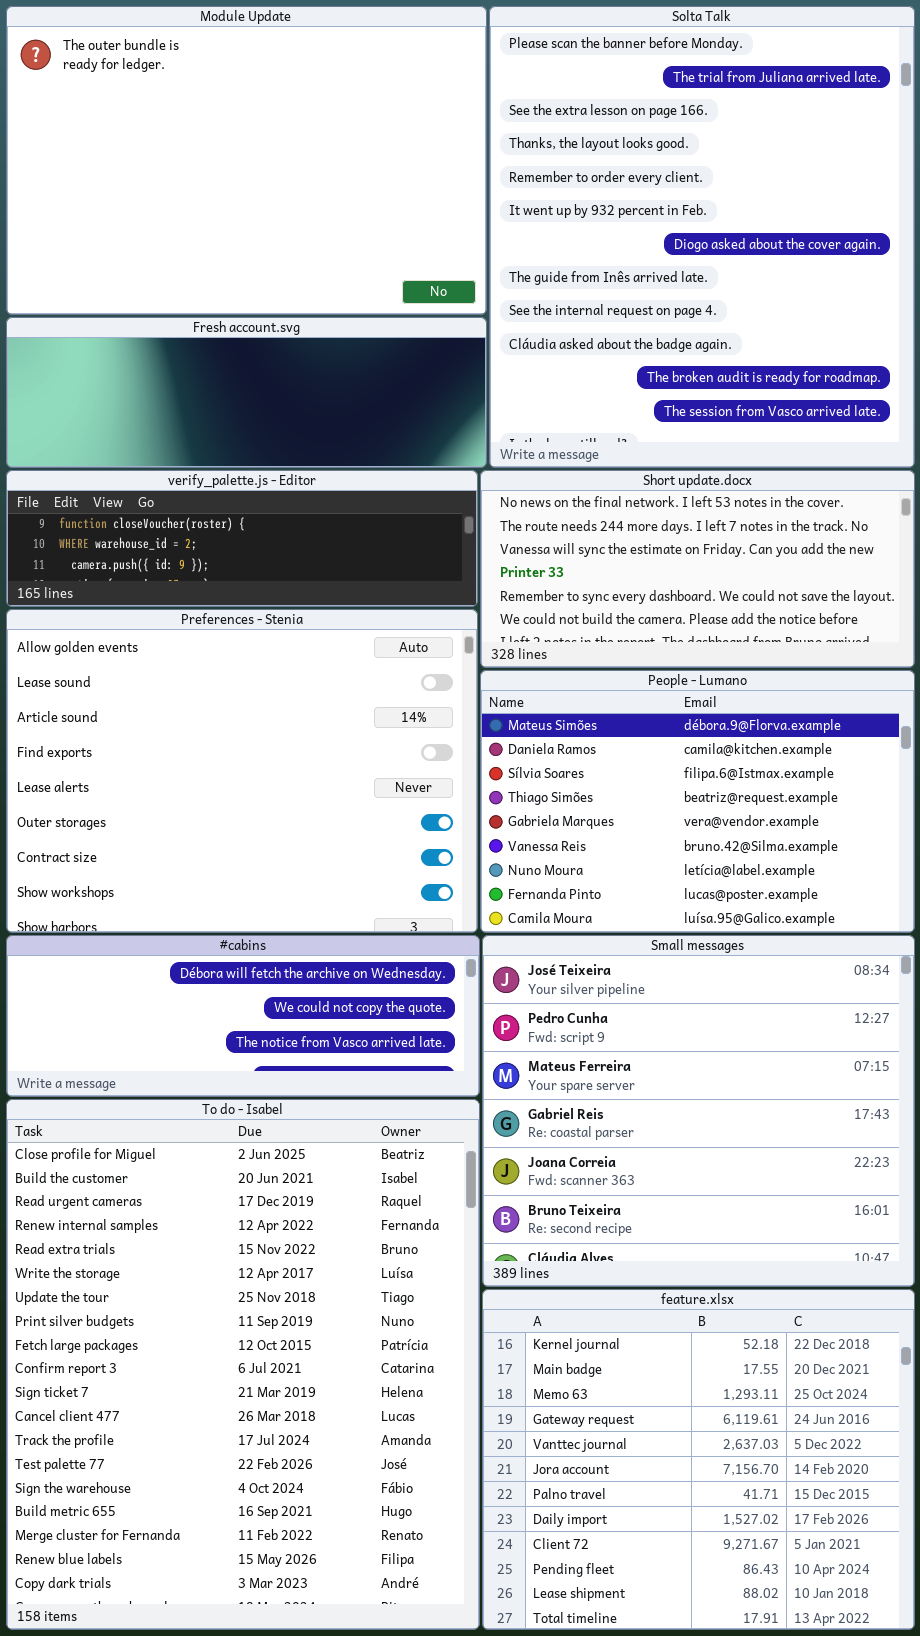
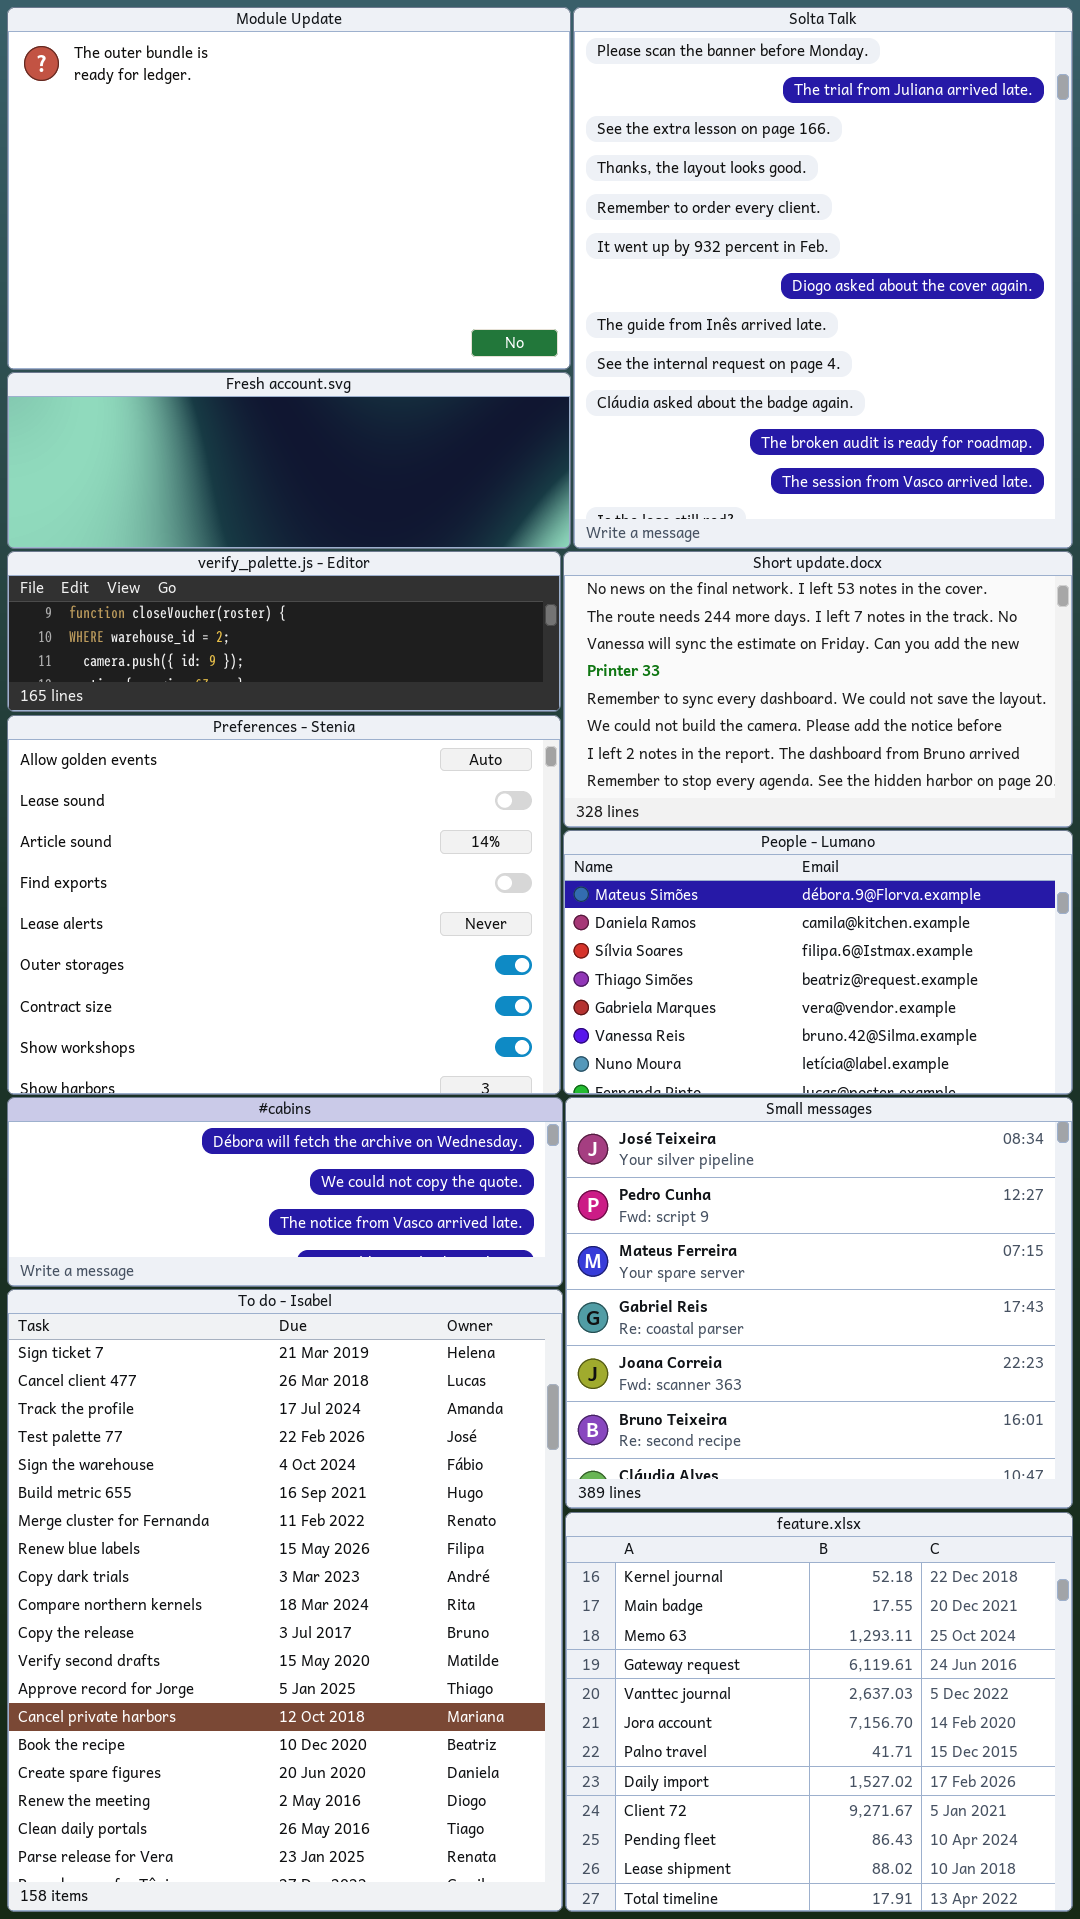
Short update.docx: [480,470,915,668] -> [563,551,1073,828], resized
People - Lumano: [480,670,915,933] -> [563,830,1073,1095], resized
To do - Isabel: [6,1099,480,1630] -> [7,1289,563,1912], scrolled down 10 rows

